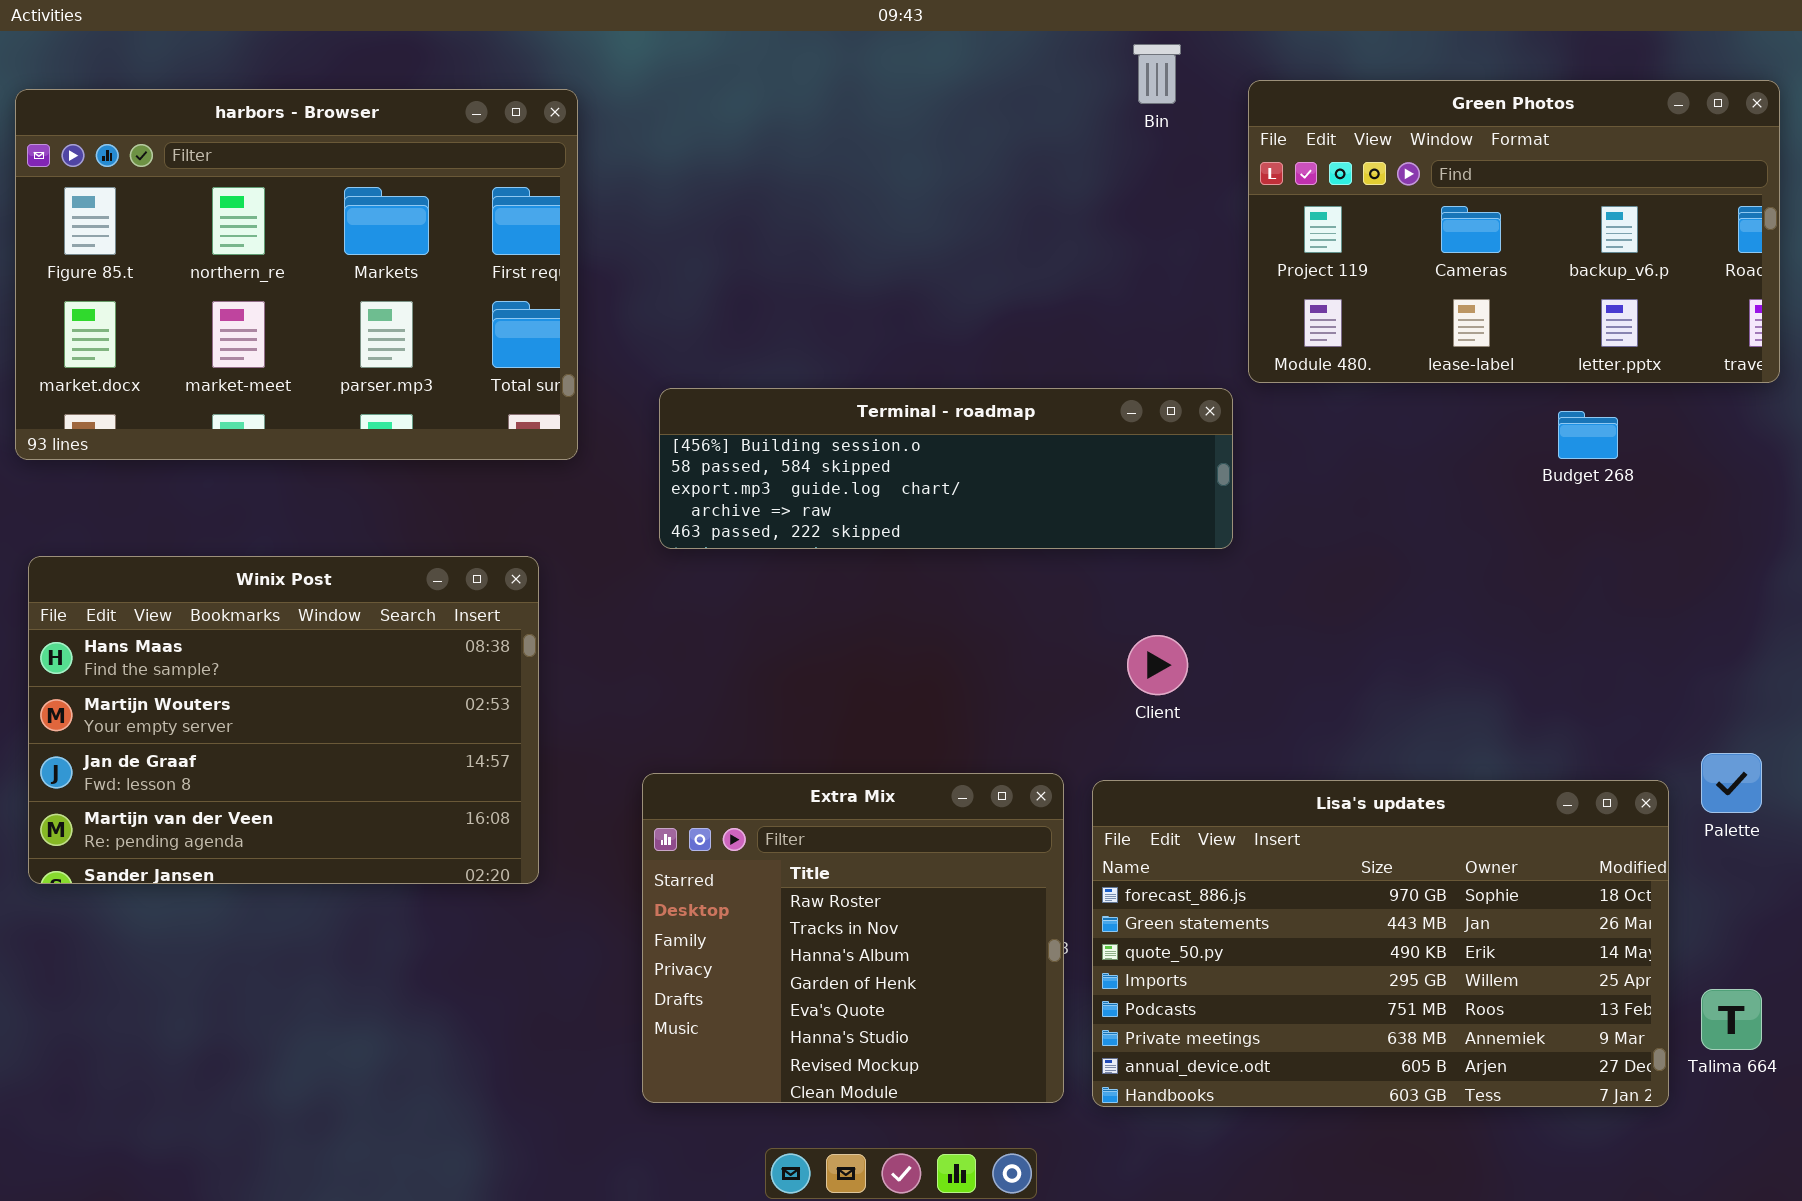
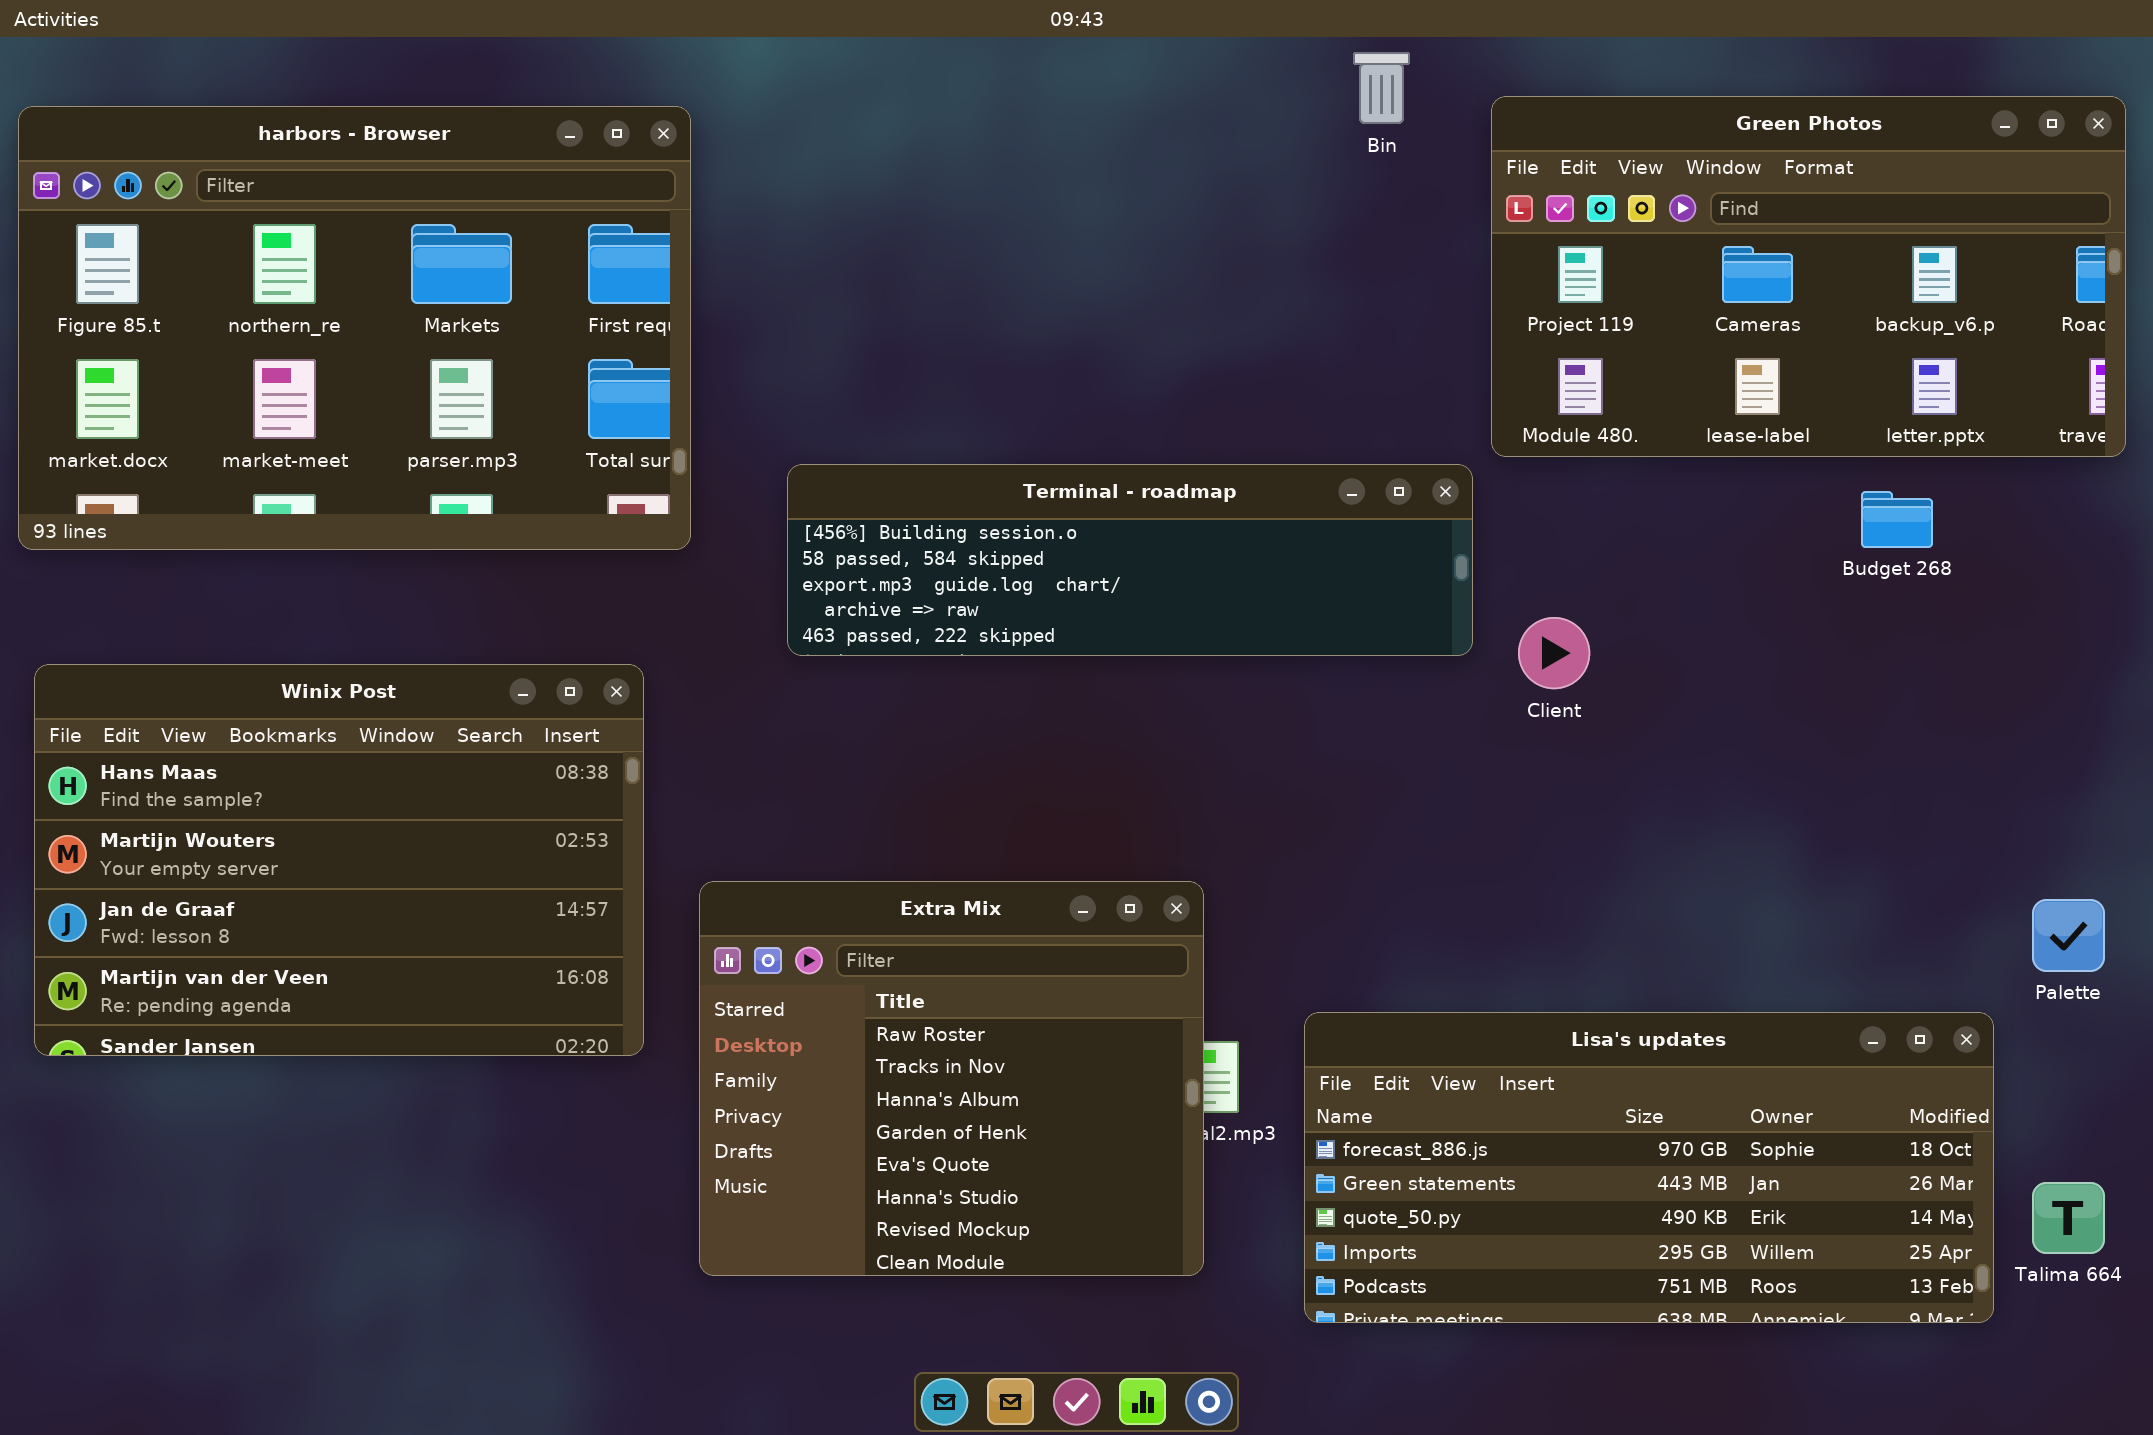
Client: [1127,635,1188,695] -> [1518,617,1590,689], moved
Extra Mix: [642,773,1064,1103] -> [699,881,1204,1276], moved
Lisa's updates: [1092,780,1669,1107] -> [1304,1012,1994,1323], resized

